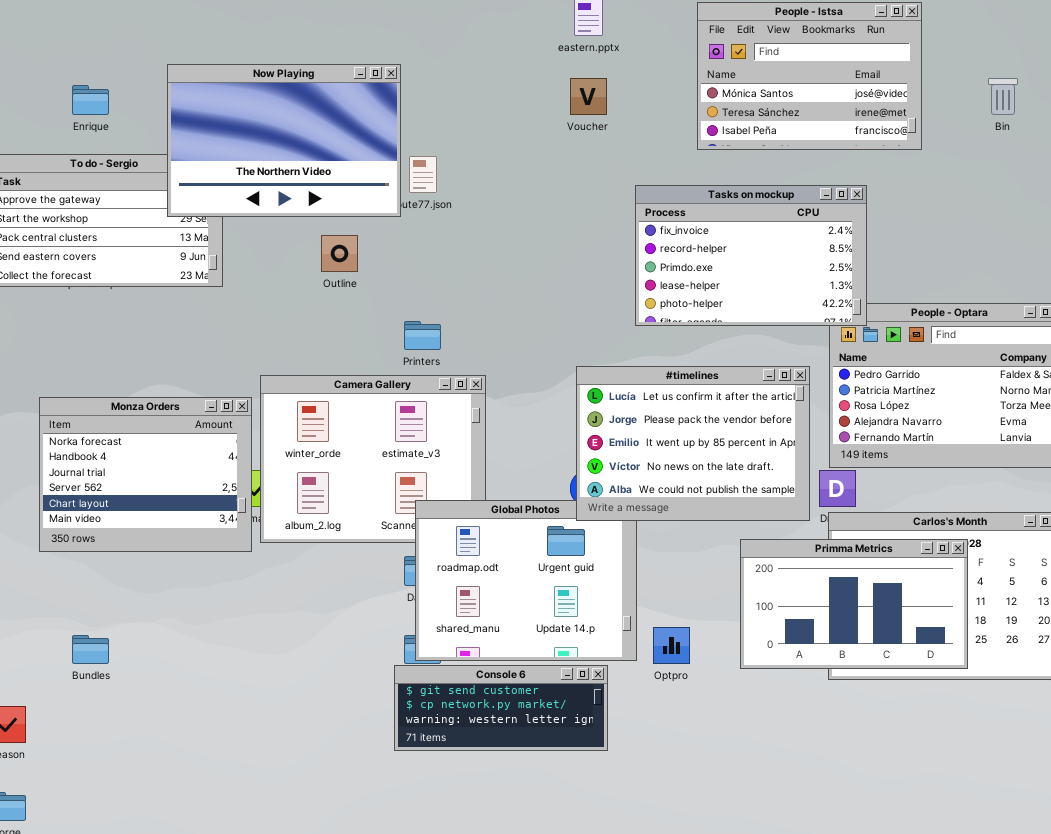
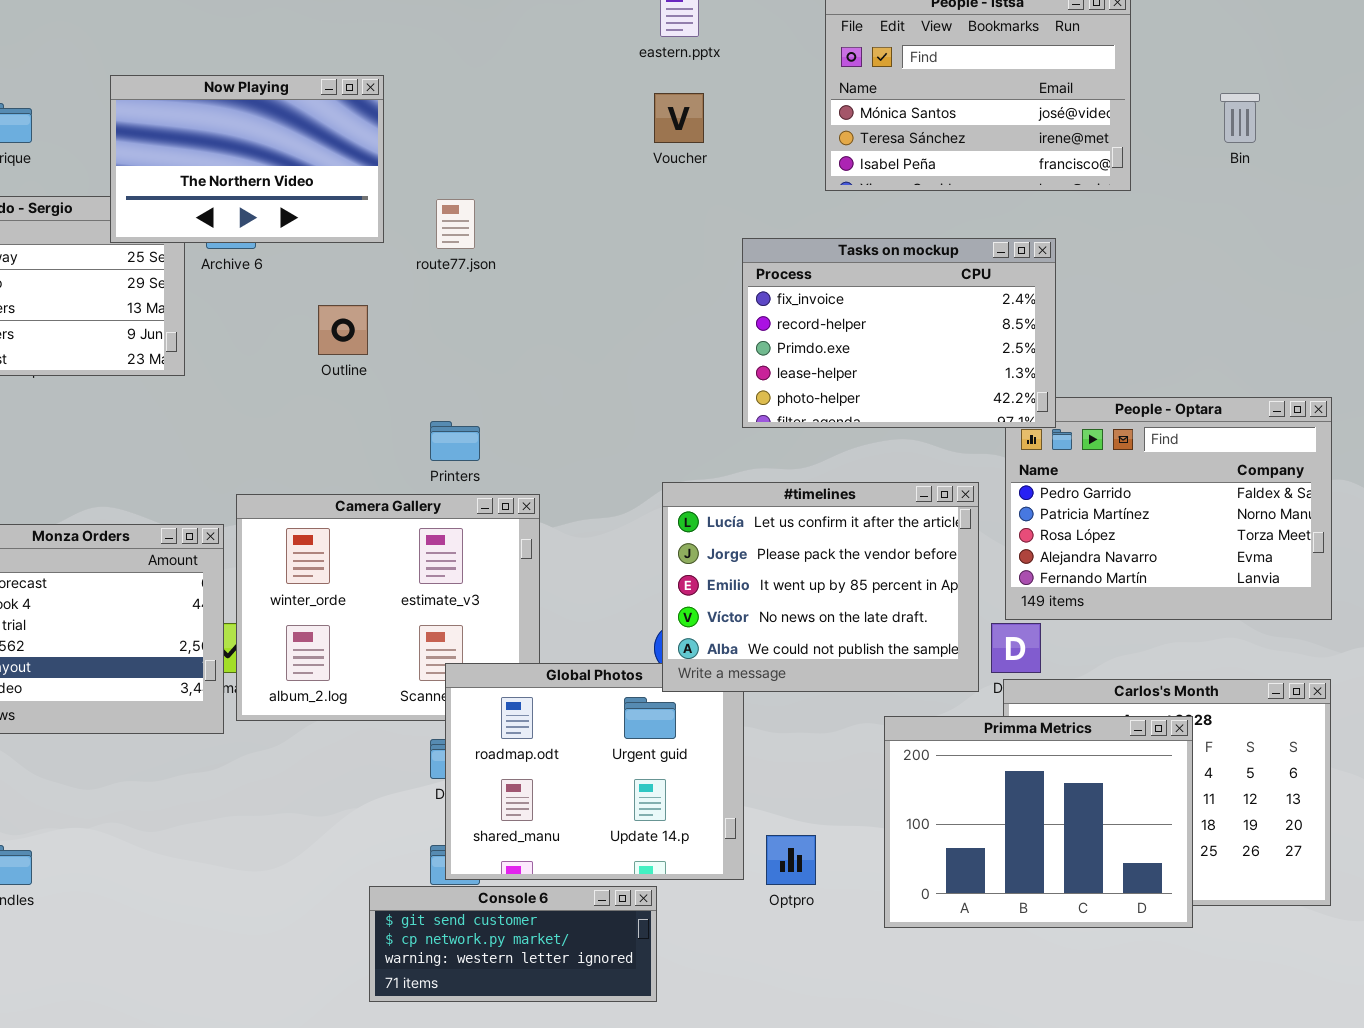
Now Playing: [167,64,401,217] -> [110,75,384,243], resized
Primma Metrics: [740,539,968,669] -> [884,716,1193,928], resized
Console 6: [394,665,608,751] -> [369,886,657,1002], moved

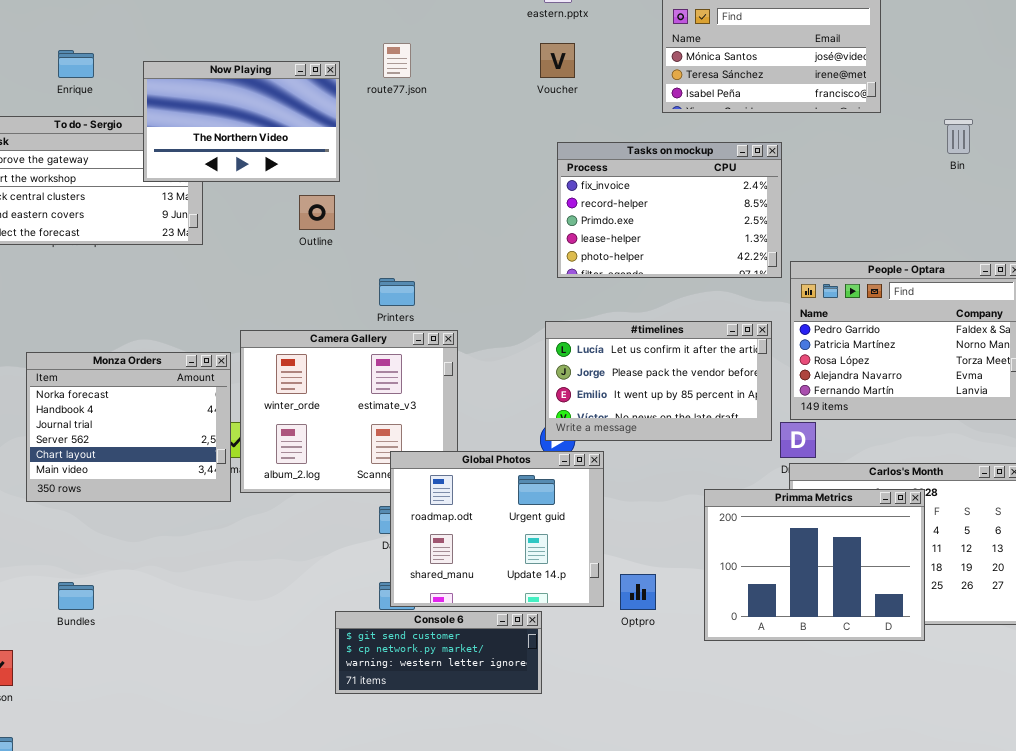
Now Playing: [110,75,384,243] -> [143,61,340,182], moved
Bin: [1220,93,1260,143] -> [944,119,973,154], moved
route77.json: [436,199,475,249] -> [383,43,411,78], moved
Tasks on mockup: [742,238,1056,428] -> [557,142,782,278], moved
#timelines: [662,482,979,692] -> [545,321,772,441], resized

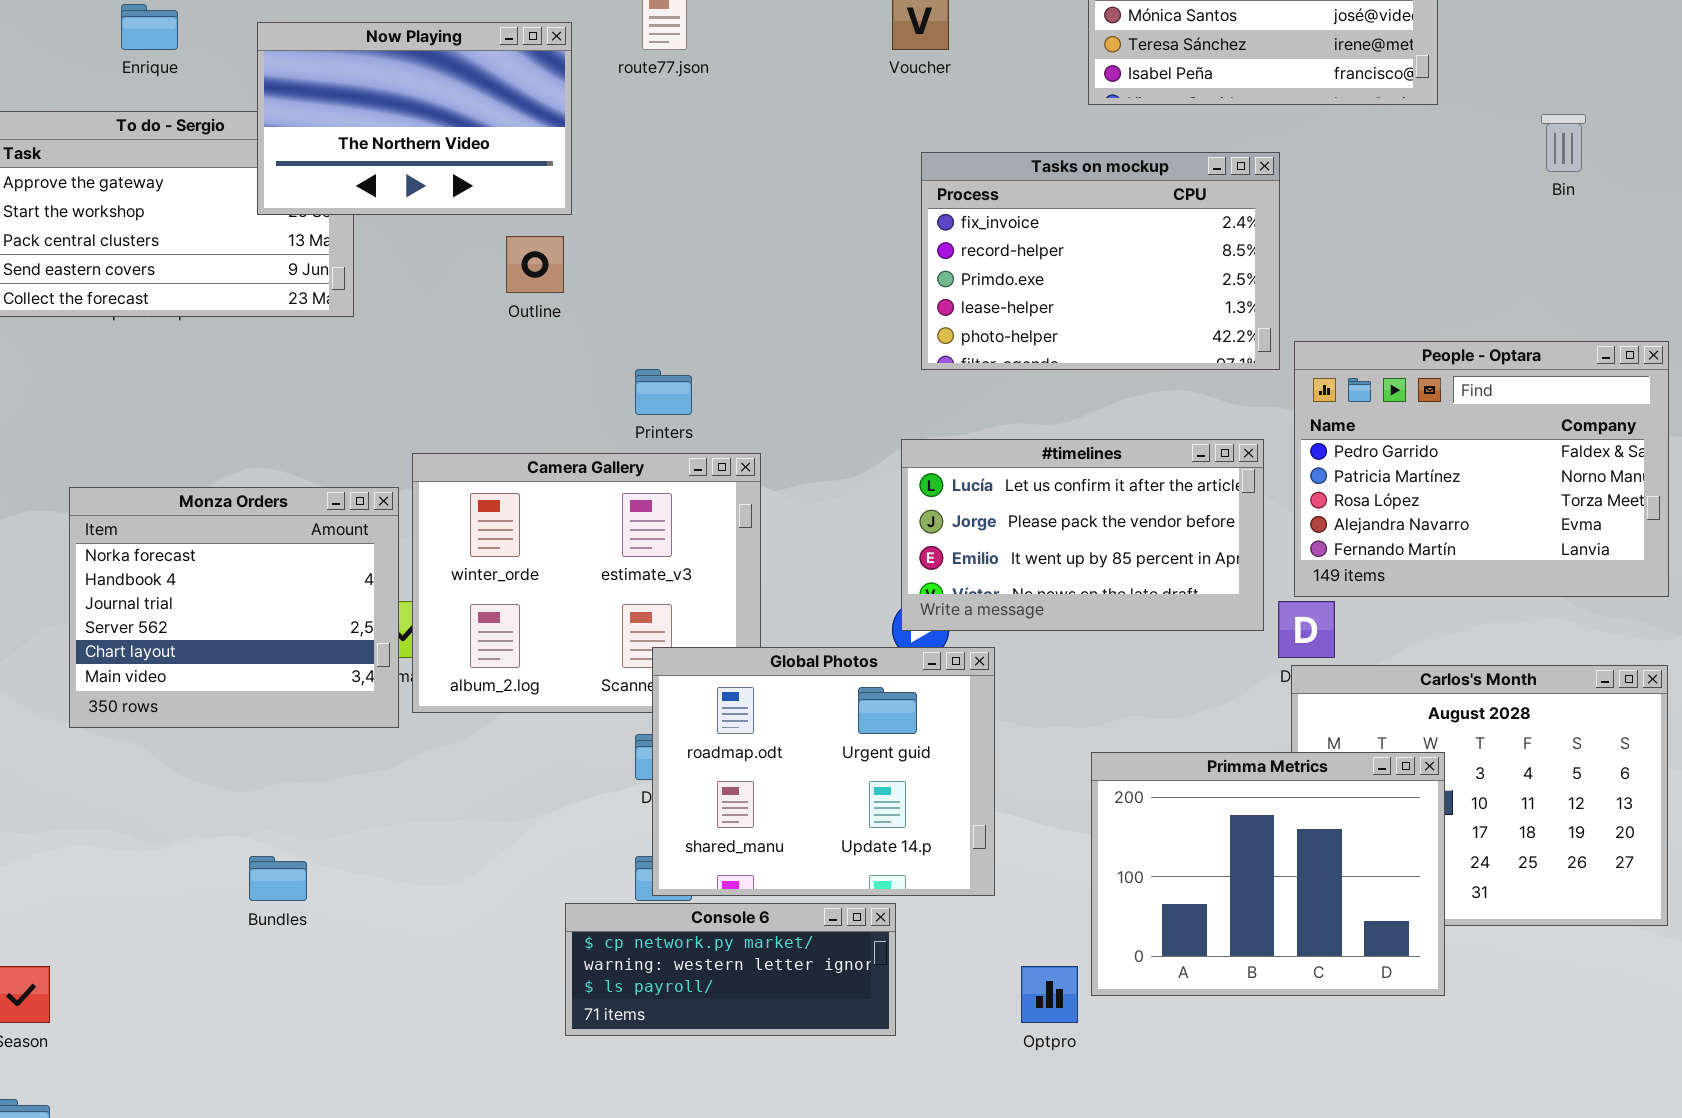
Primma Metrics: [704,489,925,641] -> [1091,752,1445,996], moved
Optpro: [620,574,656,610] -> [1021,966,1078,1023], moved
Bundles: [58,582,94,610] -> [249,856,307,901], moved
Console 6: [335,611,542,694] -> [565,903,896,1036], scrolled down 1 row

